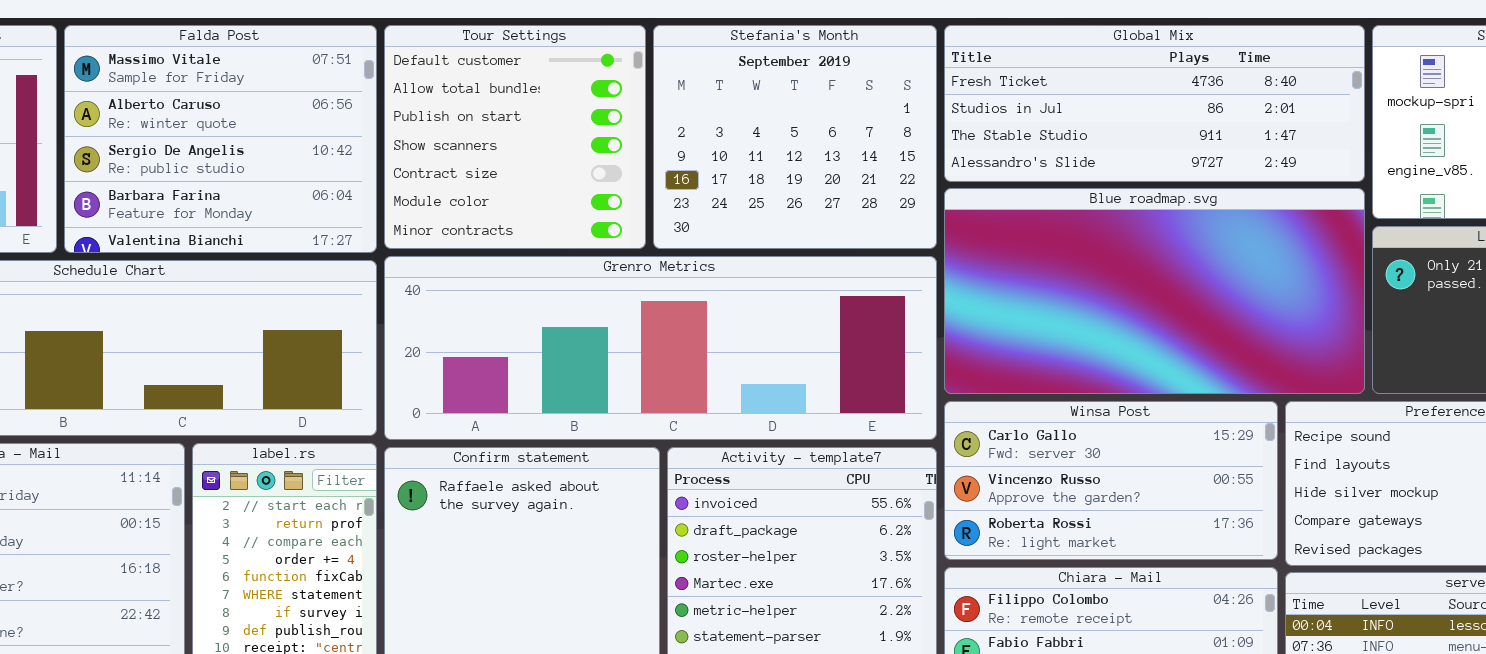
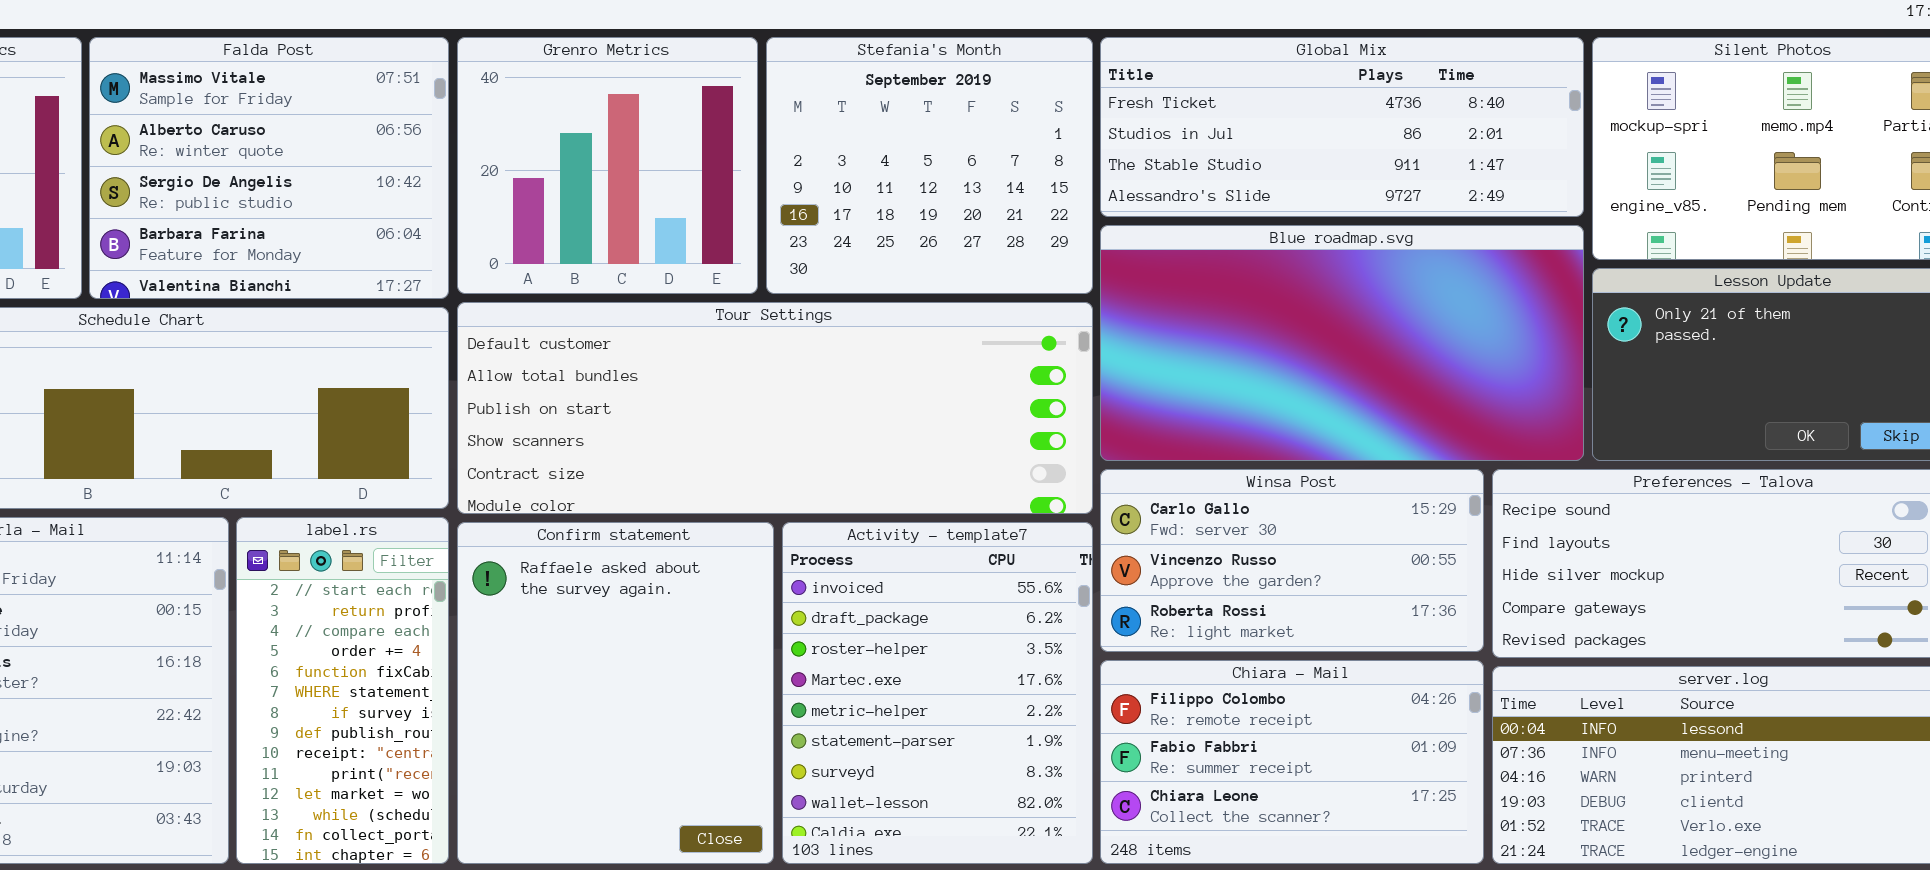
Tour Settings: [384,25,646,249] -> [457,302,1093,514], moved, resized
Grenro Metrics: [384,256,937,440] -> [457,37,758,294], moved, resized

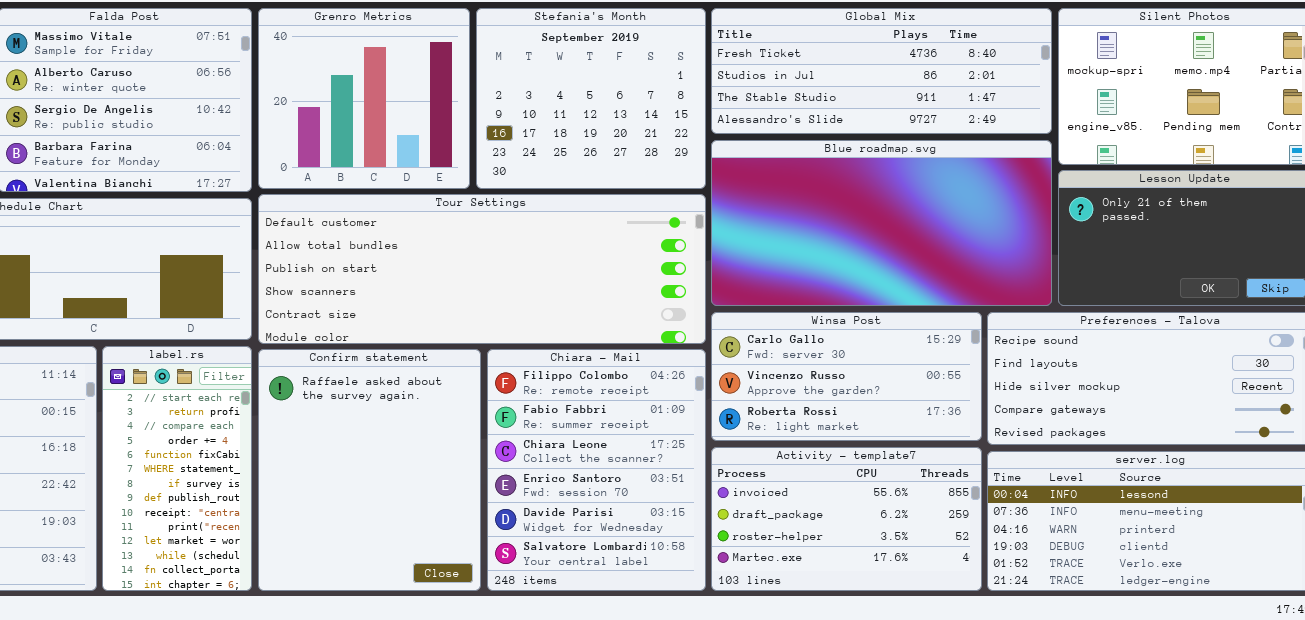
Activity - template7: [782,522,1093,864] -> [711,447,982,591], moved, resized
Chiara - Mail: [1100,660,1484,864] -> [487,349,706,591], moved, resized

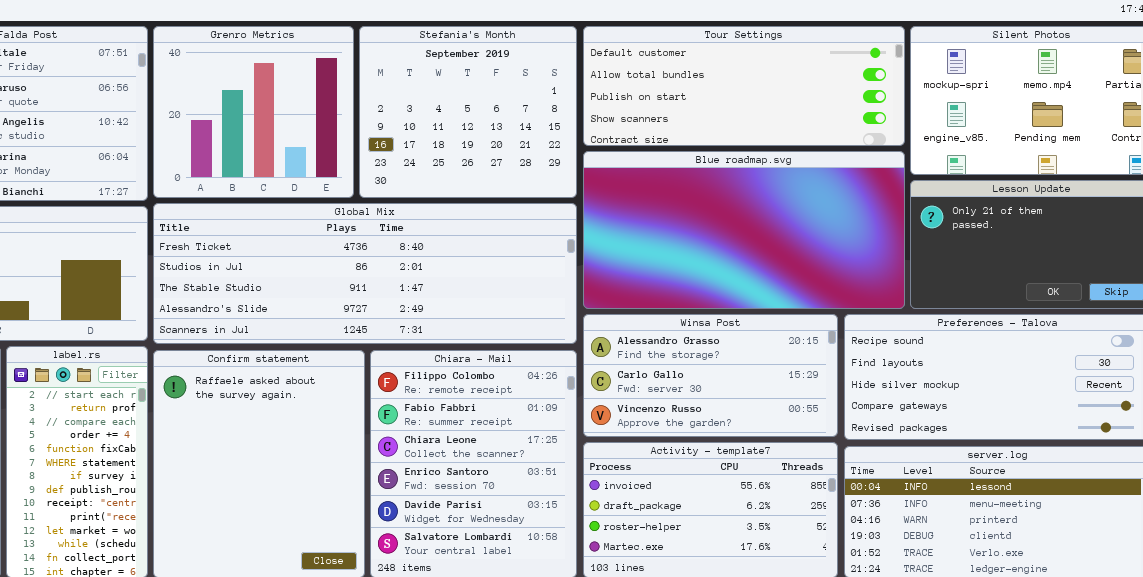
Global Mix: [711,8,1052,134] -> [153,203,577,344], moved, resized
Tour Settings: [258,194,706,344] -> [583,26,905,146], moved, resized
Winsa Post: [711,312,982,441] -> [583,314,838,437], scrolled up 1 row

